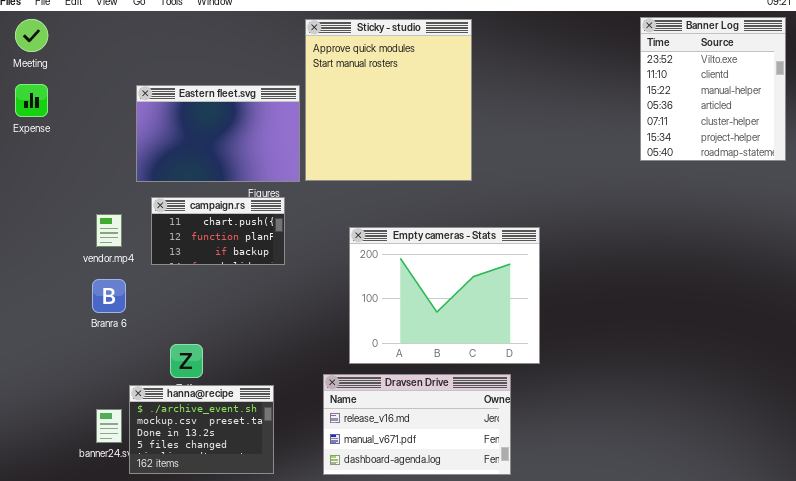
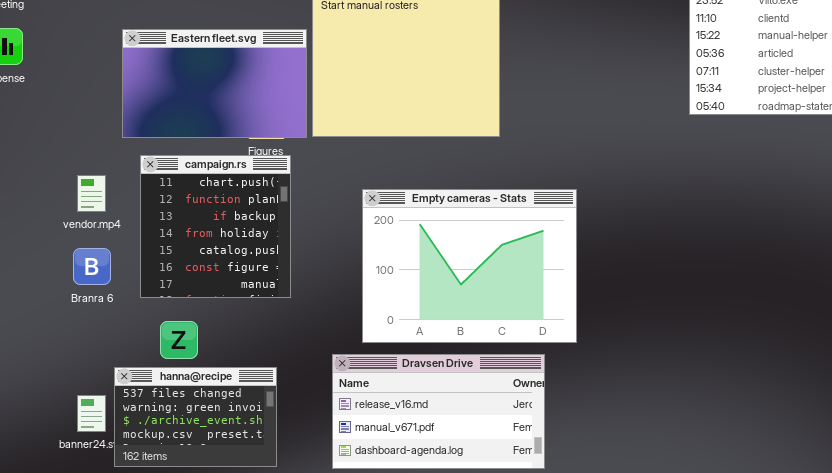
campaign.rs: [151,197,285,265] -> [140,155,291,298], resized
hanna@recipe: [129,385,274,474] -> [114,367,277,467], scrolled up 2 rows

